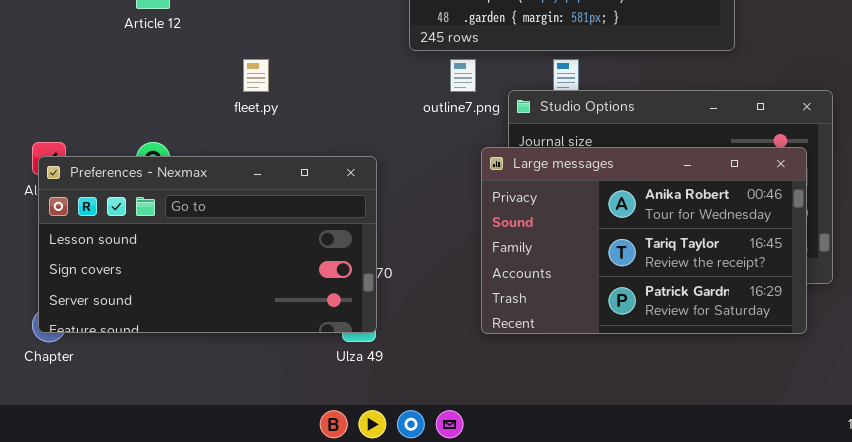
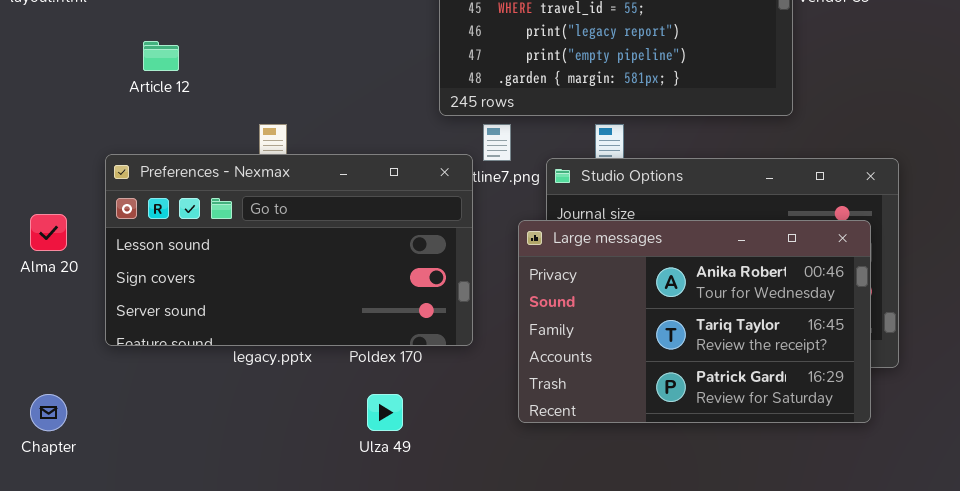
Preferences - Nexmax: [38,156,377,333] -> [105,154,473,346], moved

